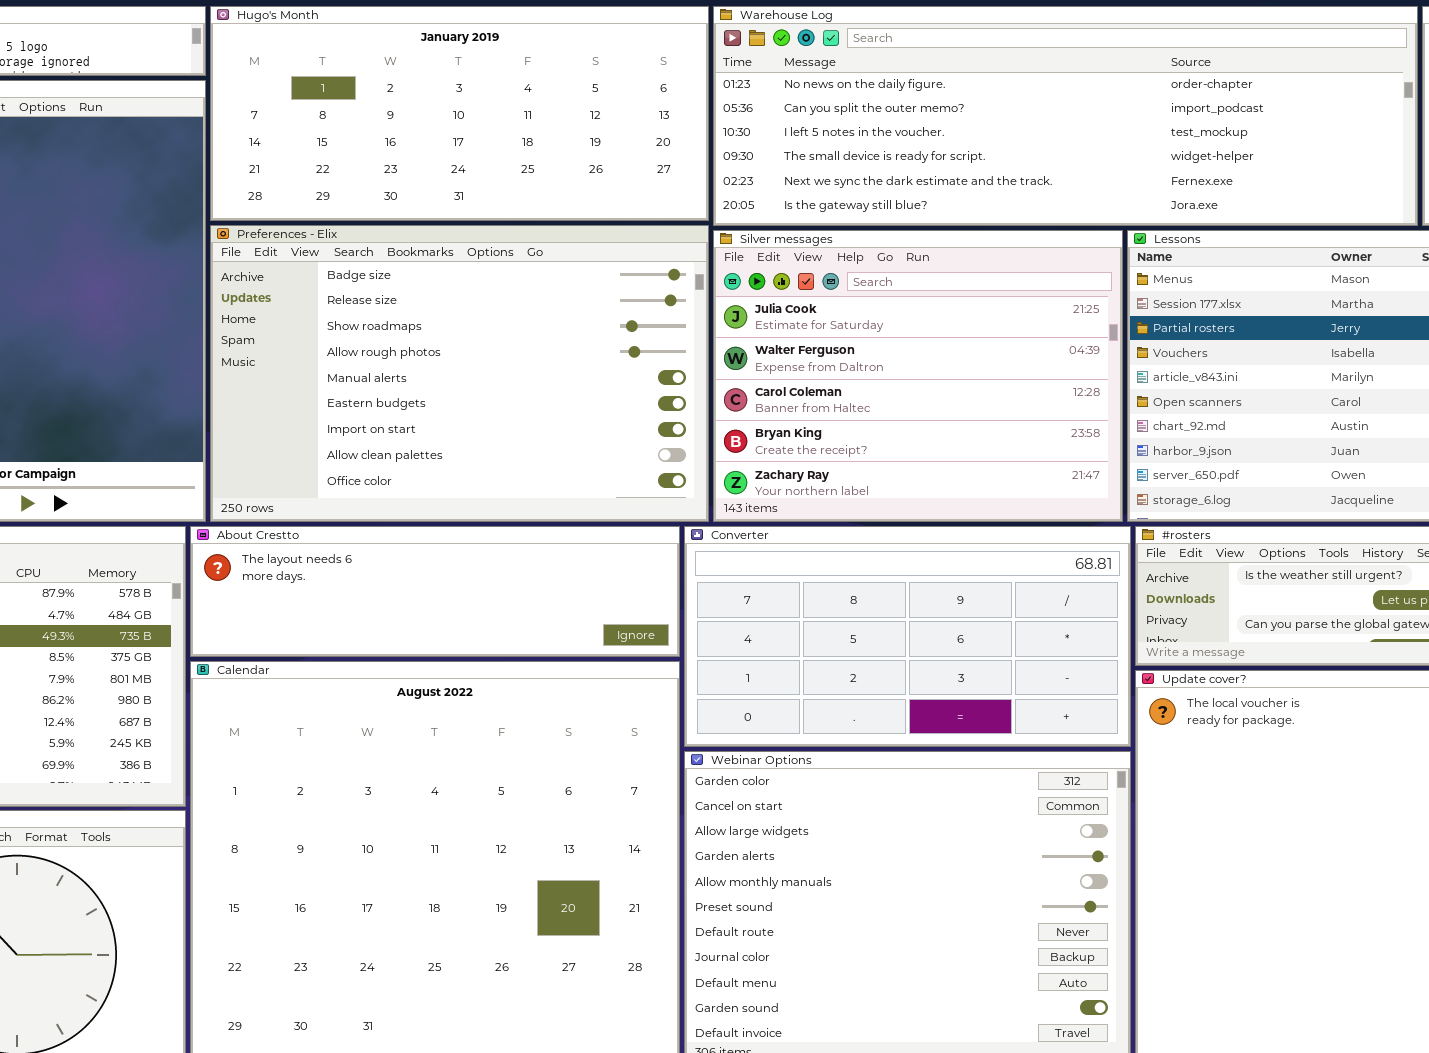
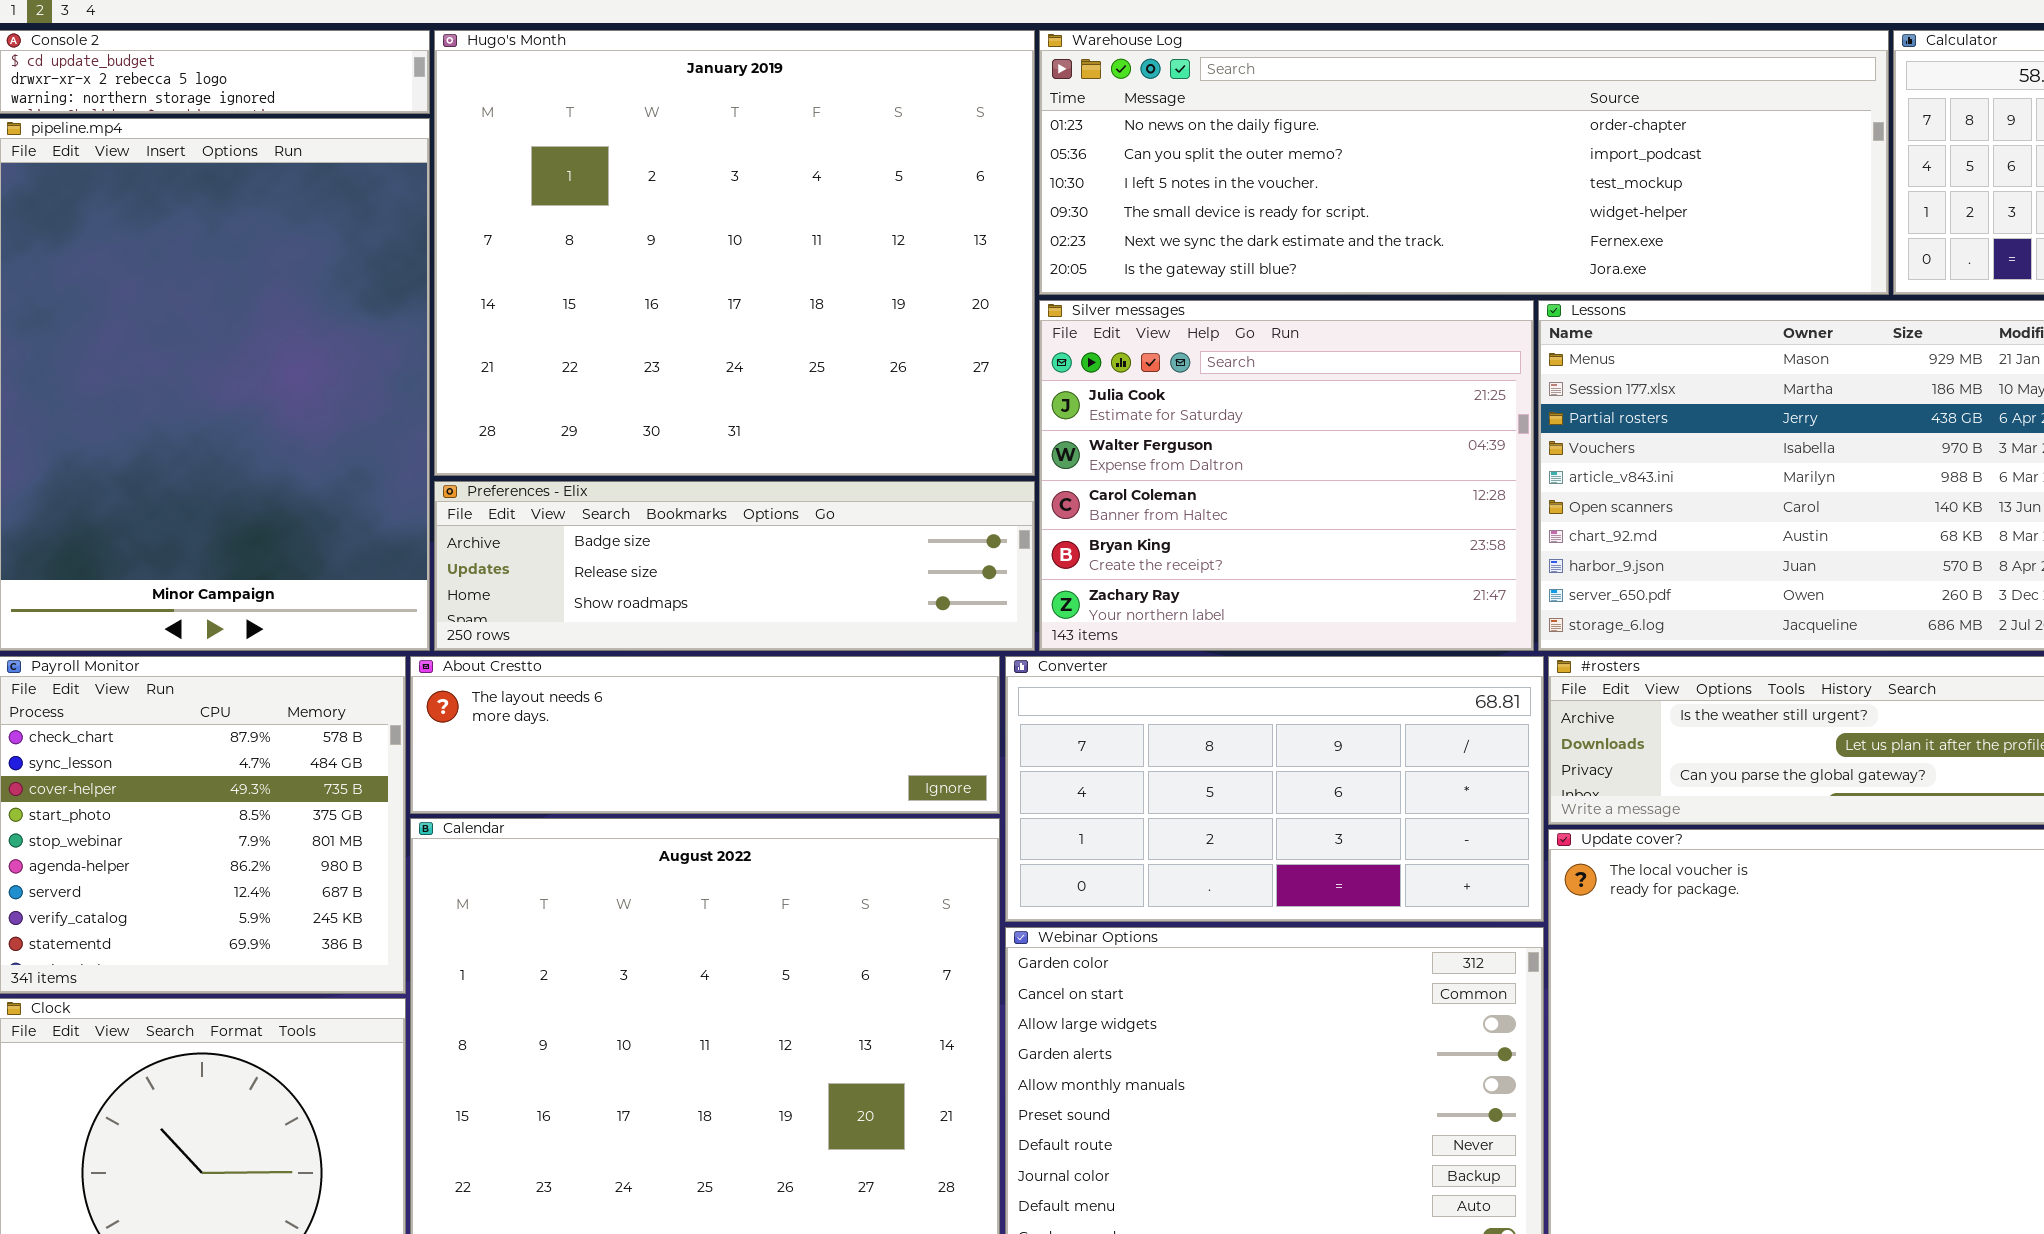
Hugo's Month: [210,6,709,221] -> [434,30,1035,476], resized
Preferences - Elix: [210,225,709,522] -> [434,481,1035,651], resized

